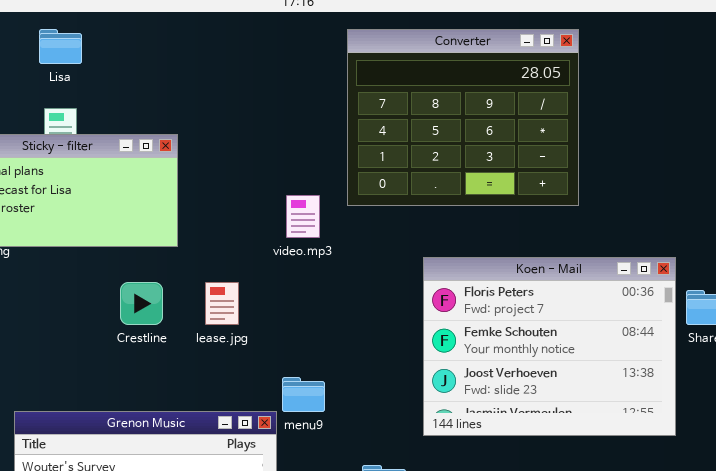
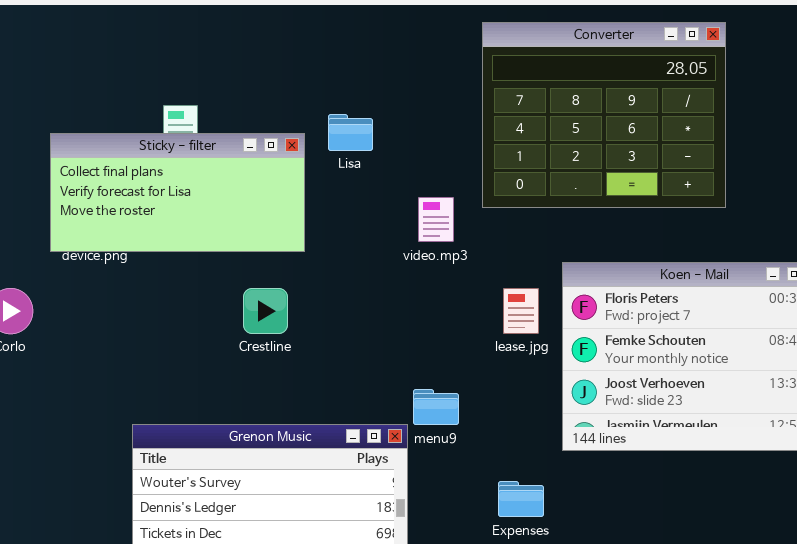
Lisa: [39,29,82,64] -> [328,114,373,151], moved
lease.jpg: [205,282,239,325] -> [503,288,539,334], moved

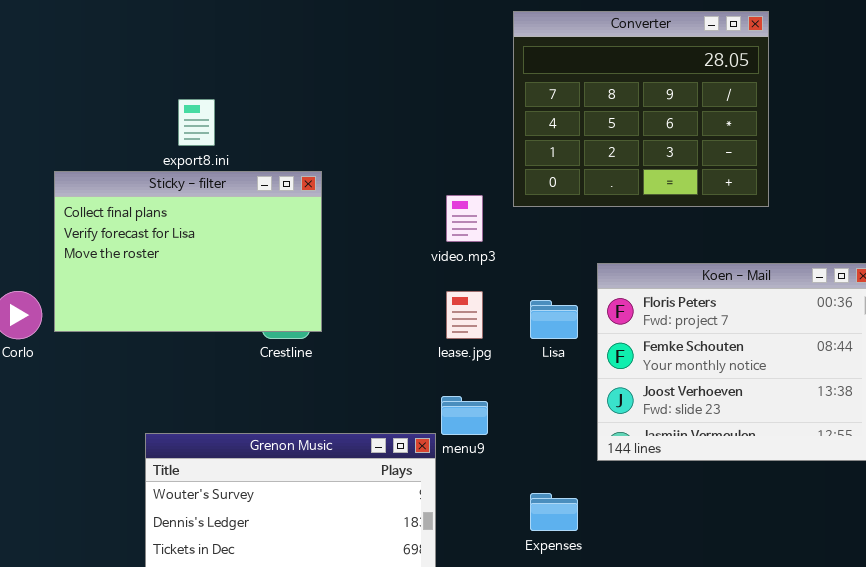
Lisa: [328,114,373,151] -> [530,300,578,339], moved
Sticky - filter: [50,133,305,252] -> [54,171,322,332], moved, resized
lease.jpg: [503,288,539,334] -> [446,291,483,339], moved

